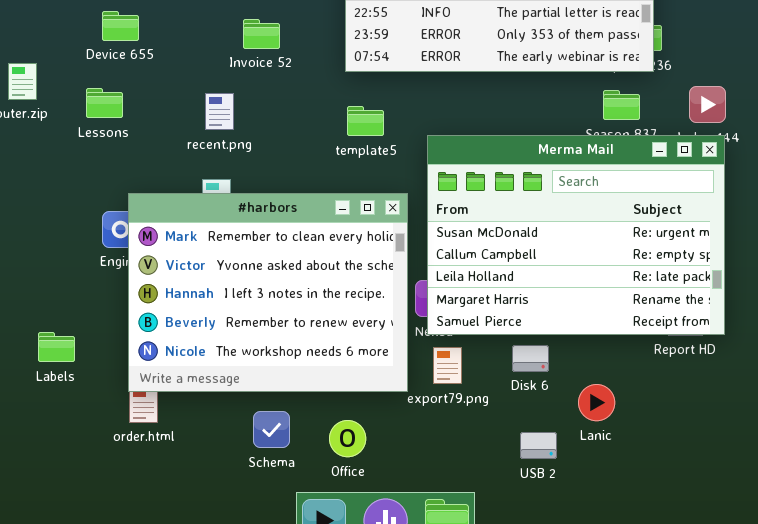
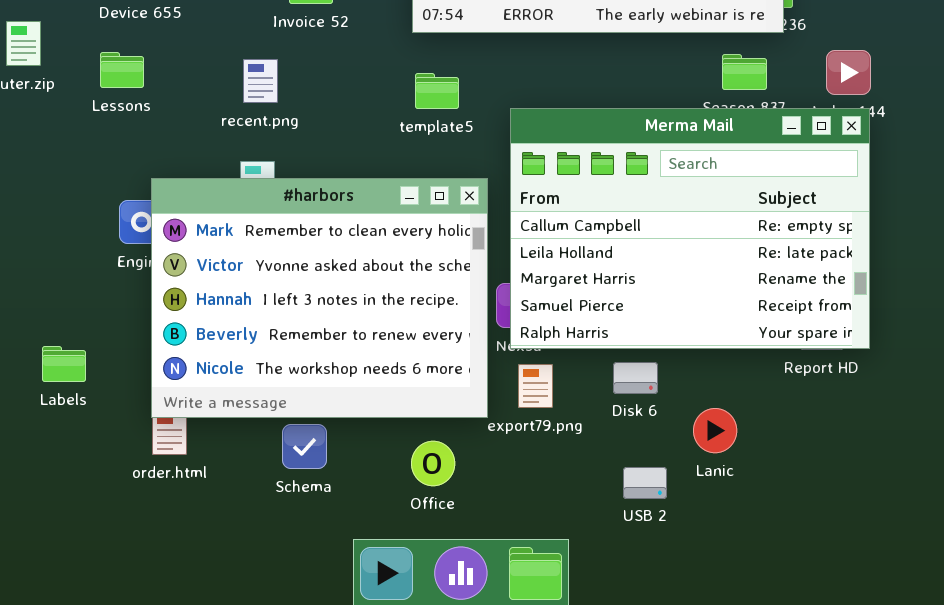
Merma Mail: [427,135,725,335] -> [510,108,870,349], scrolled down 1 row
Schema: [253,411,290,448] -> [282,424,327,469], moved
Office: [329,420,366,457] -> [411,441,455,486], moved

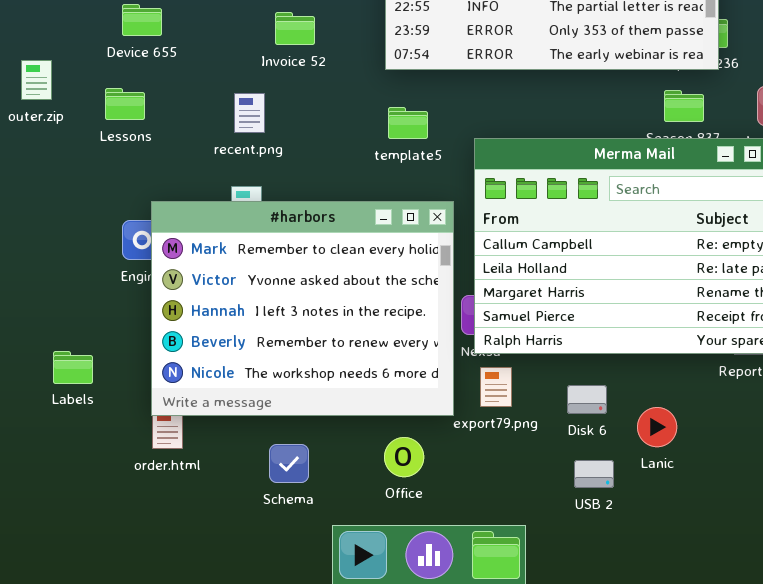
Disk 6: [613,362,658,394] -> [567,385,607,414], moved
Schema: [282,424,327,469] -> [269,444,309,483], moved

